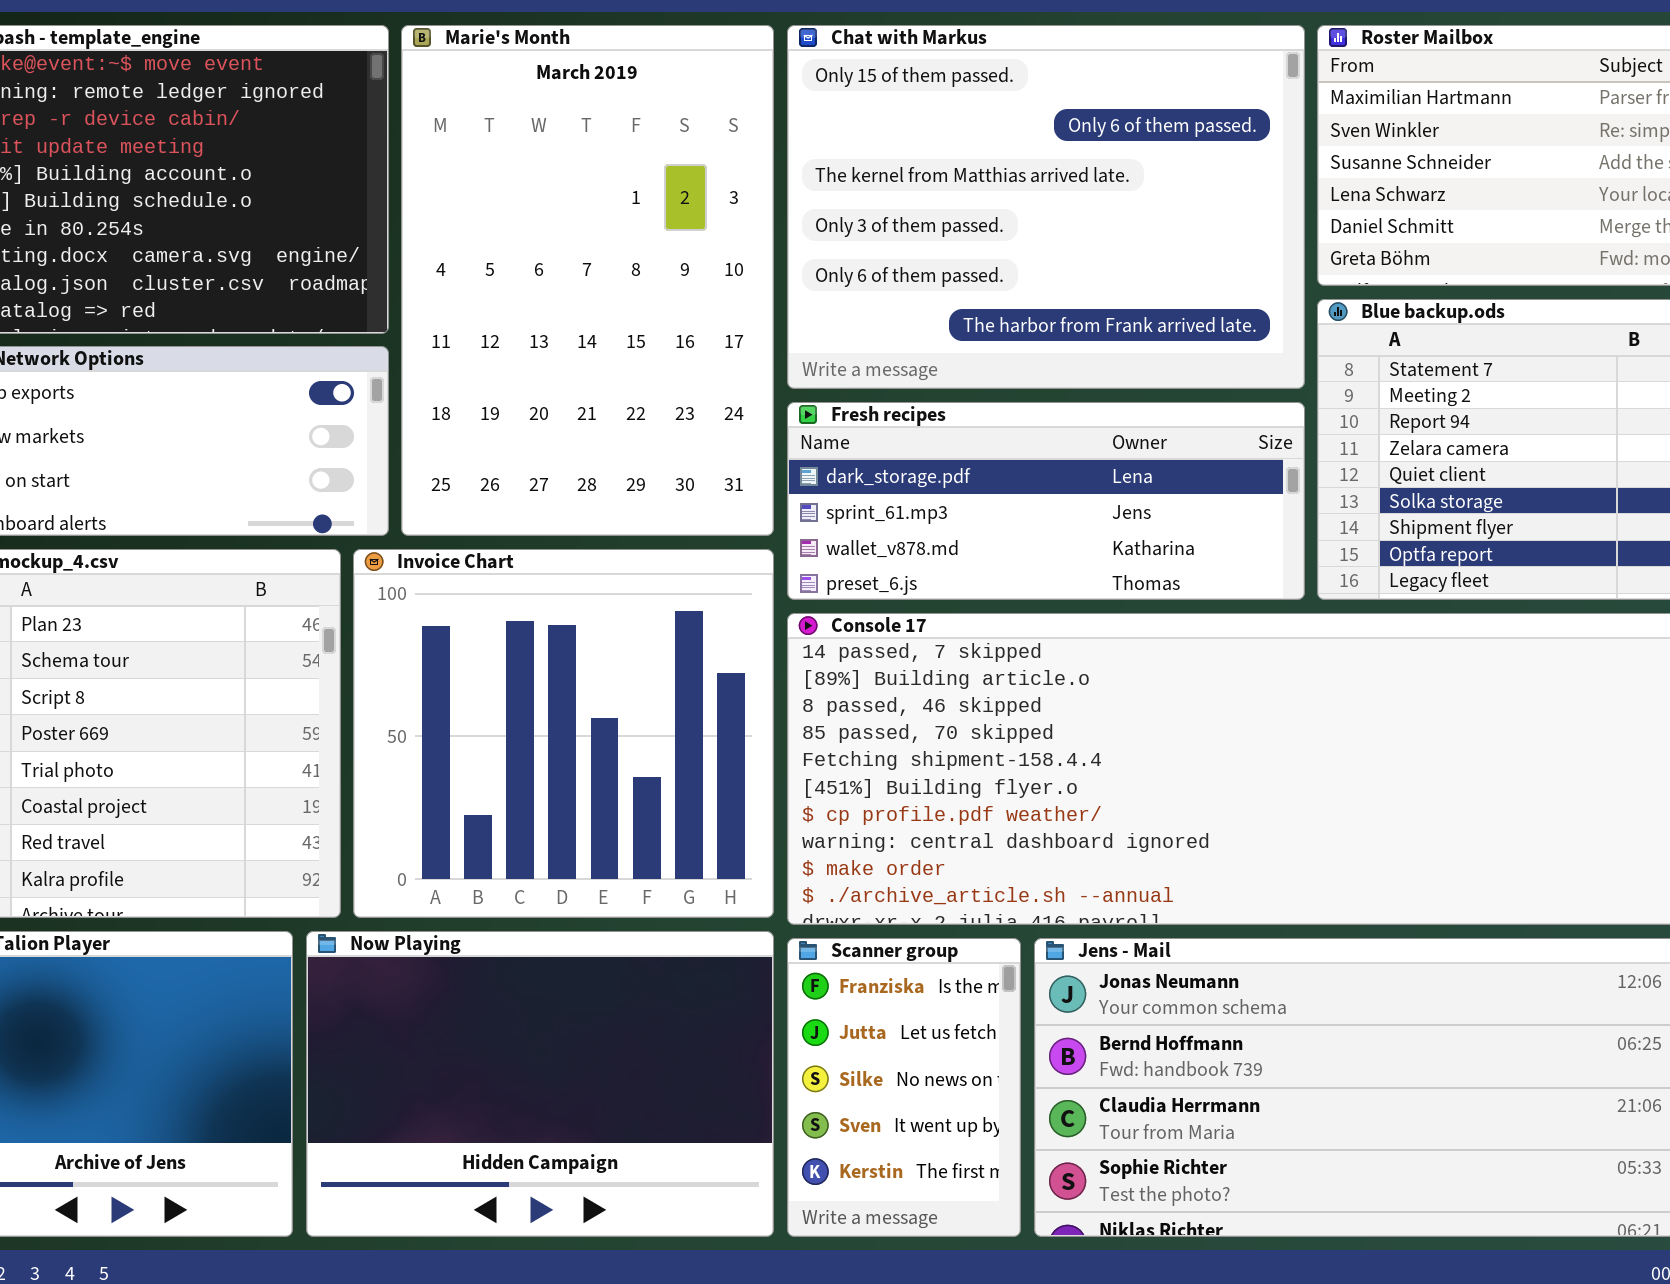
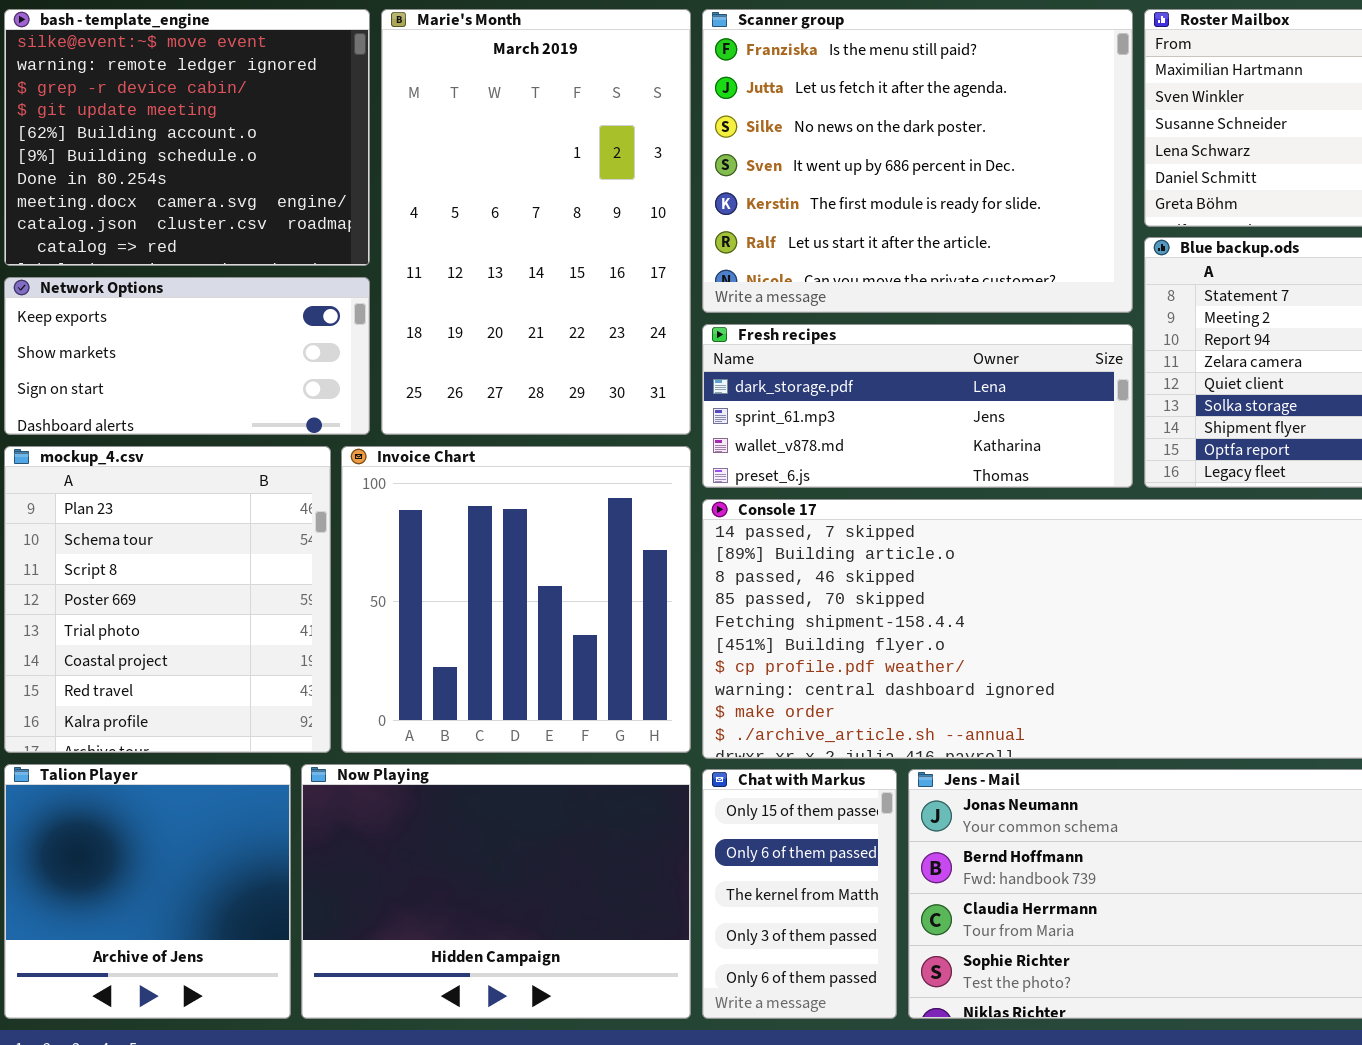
Chat with Markus: [787,25,1305,389] -> [702,769,897,1019], moved, resized
Scanner group: [787,938,1021,1237] -> [702,9,1133,313], moved, resized

